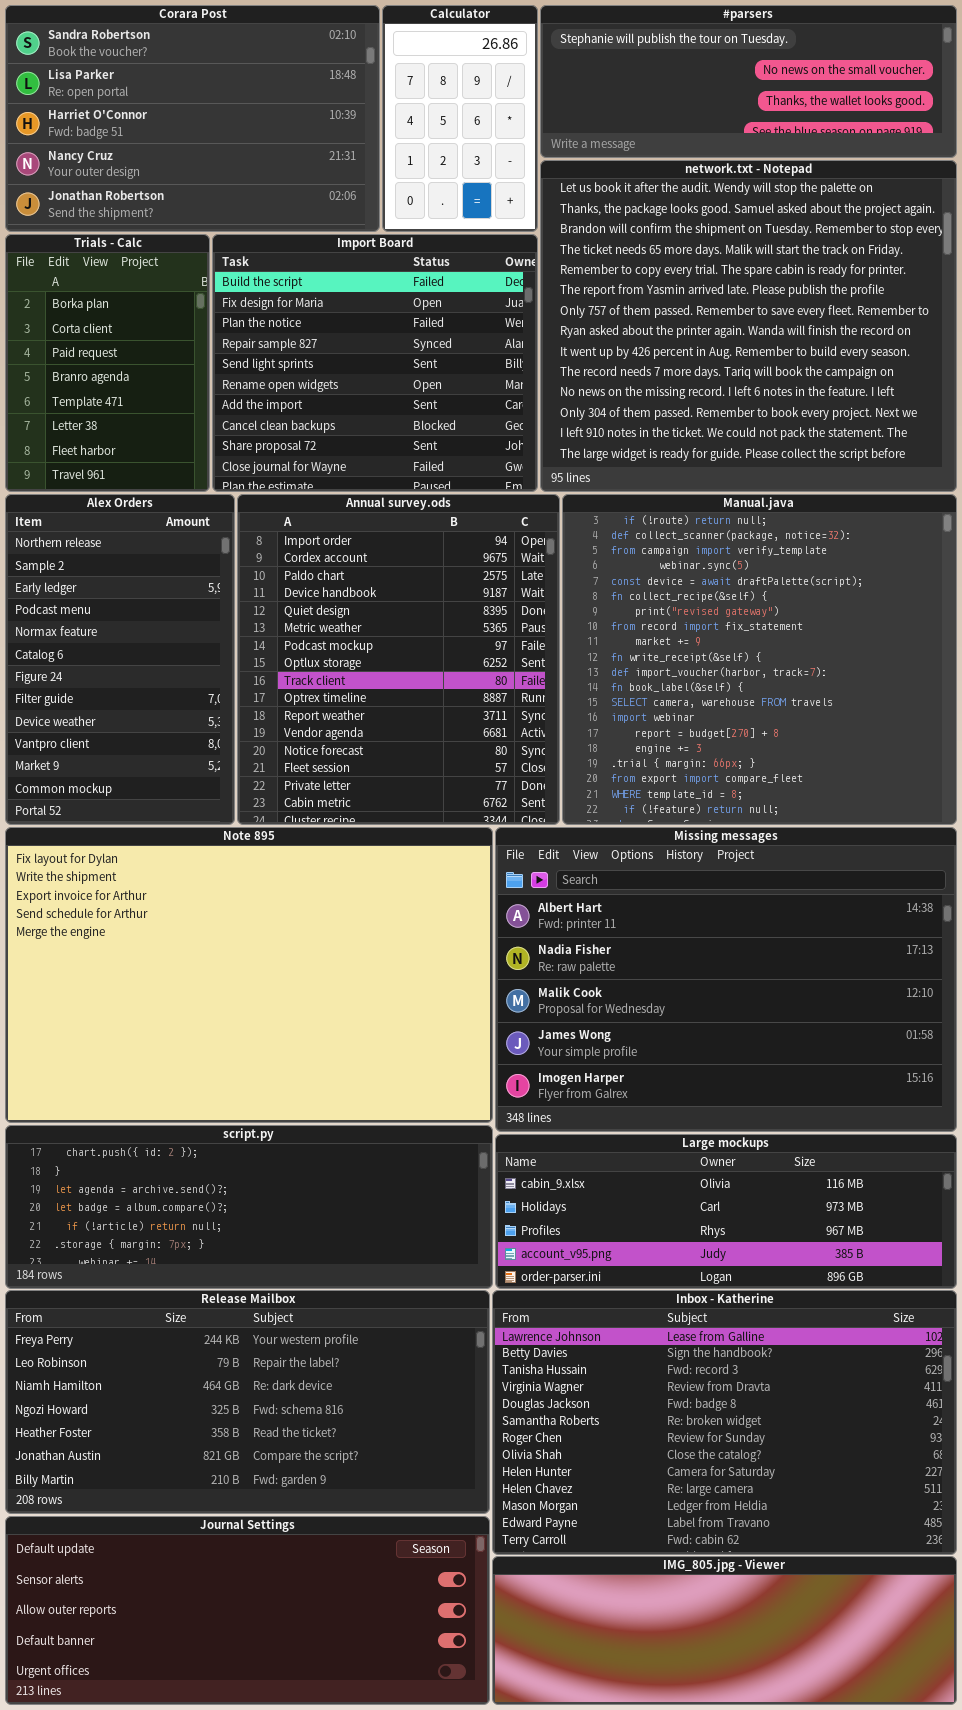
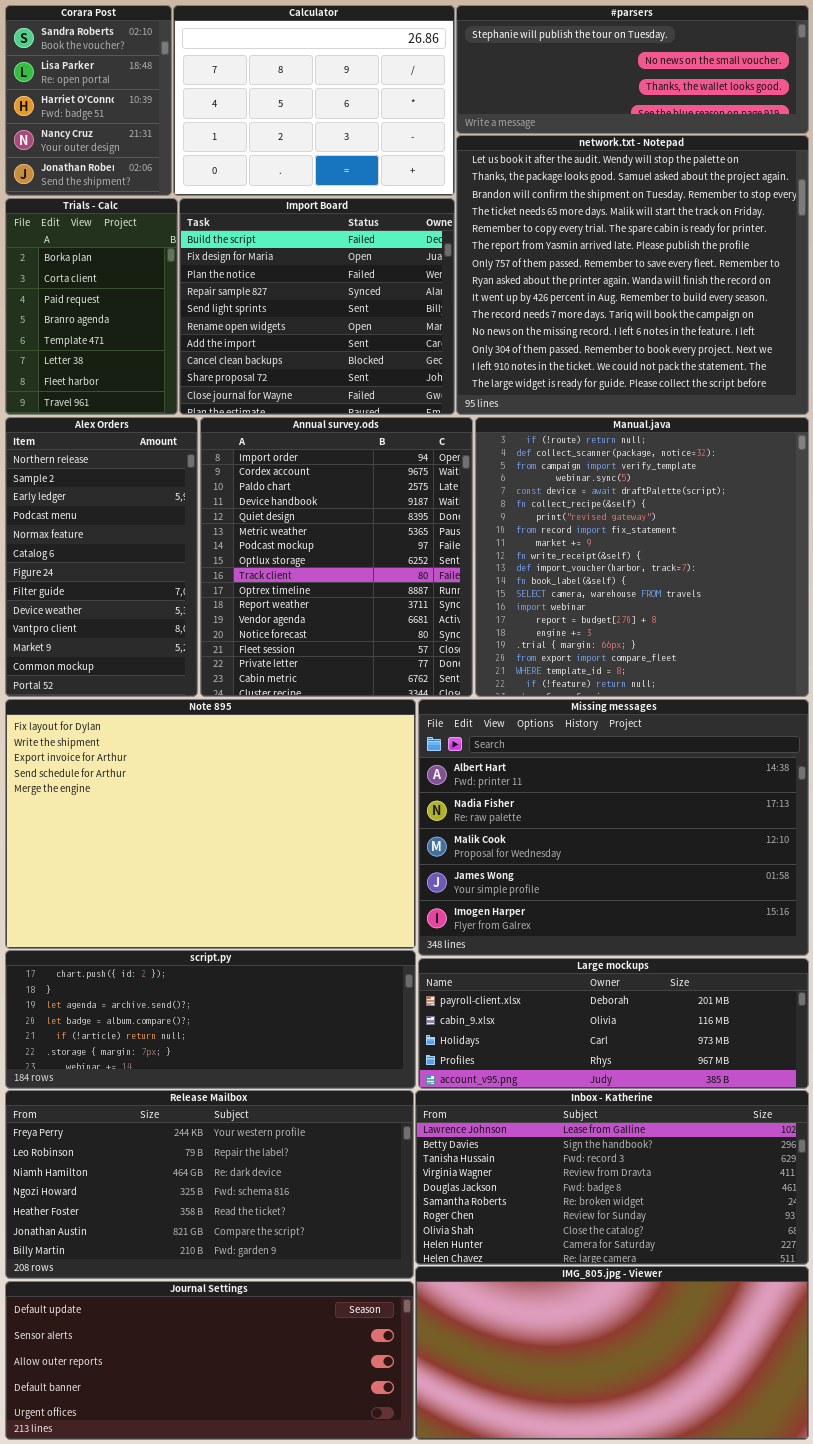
Corara Post: [5,5,380,232] -> [5,5,172,196], resized
Calculator: [382,5,538,232] -> [173,5,455,196], resized
Large mockups: [495,1134,957,1289] -> [418,958,809,1089], scrolled up 1 row
Inbox - Katherine: [492,1290,957,1555] -> [415,1090,809,1265], resized
IMG_805.jpg - Viewer: [492,1556,957,1705] -> [415,1266,809,1440], resized

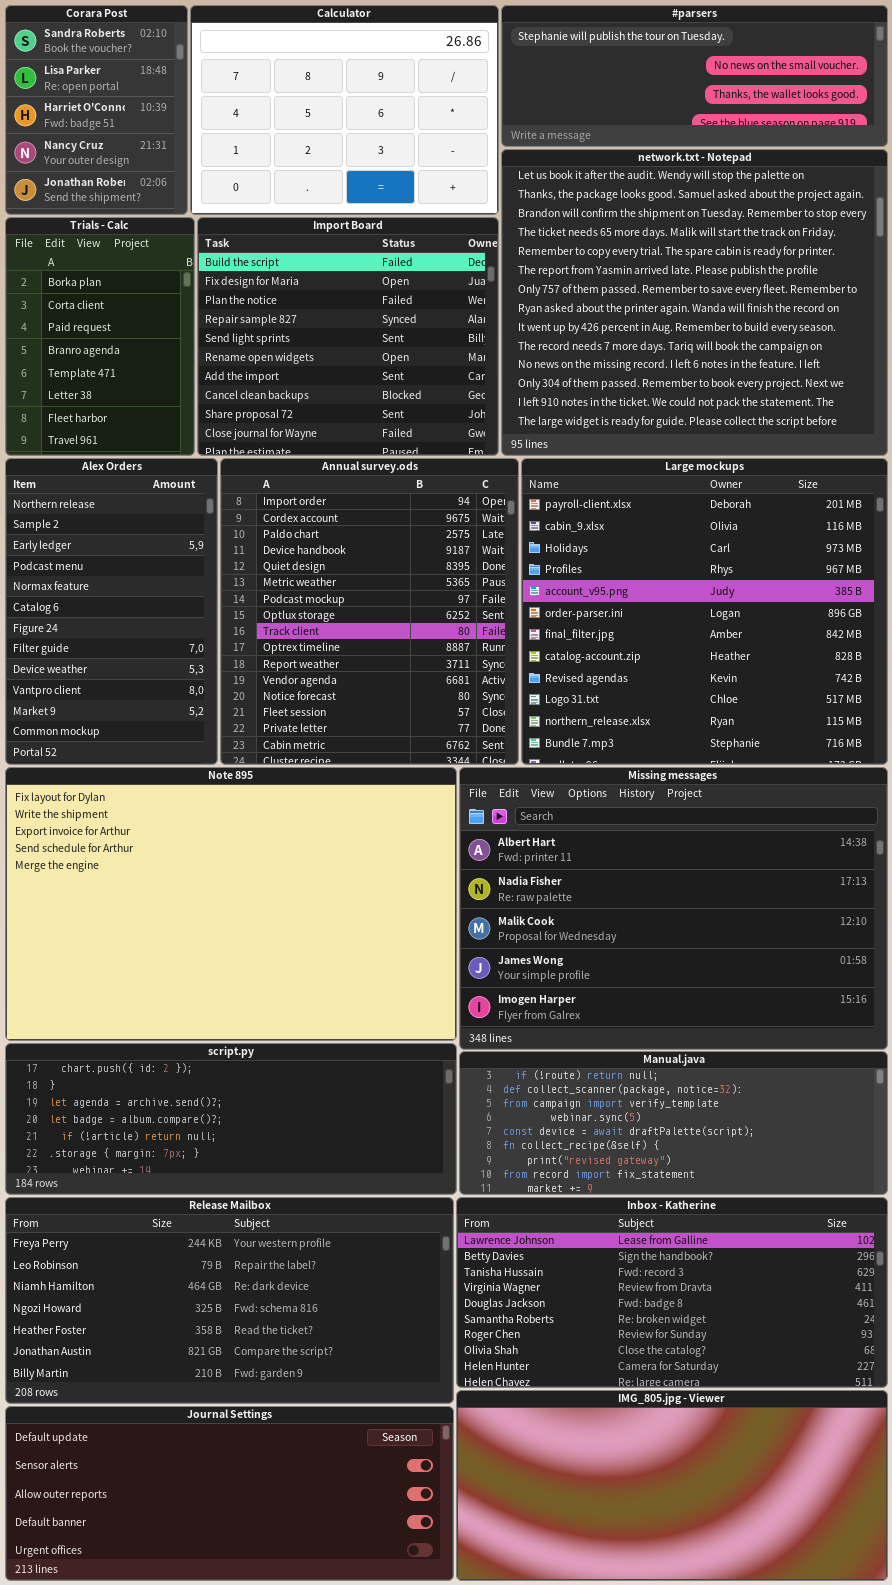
Manual.java: [475,417,809,697] -> [459,1051,888,1195], moved, resized
Large mockups: [418,958,809,1089] -> [521,458,888,765], moved, resized

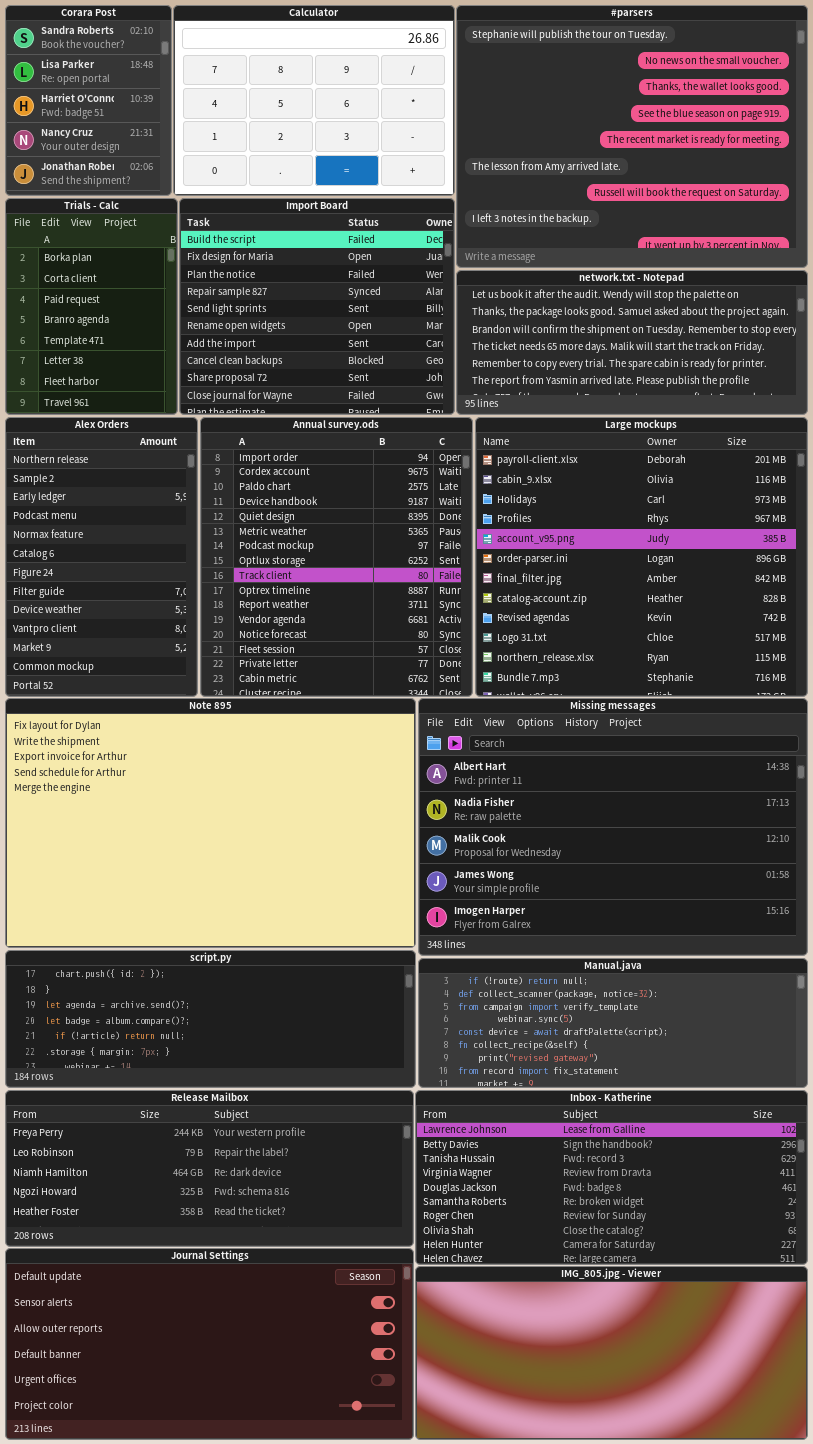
#parsers: [501,5,888,147] -> [456,5,808,268], resized
network.txt - Notepad: [501,149,888,456] -> [456,270,808,415], resized
Release Mailbox: [5,1197,454,1404] -> [5,1090,414,1247], resized
Journal Settings: [5,1406,454,1581] -> [5,1248,414,1440], resized

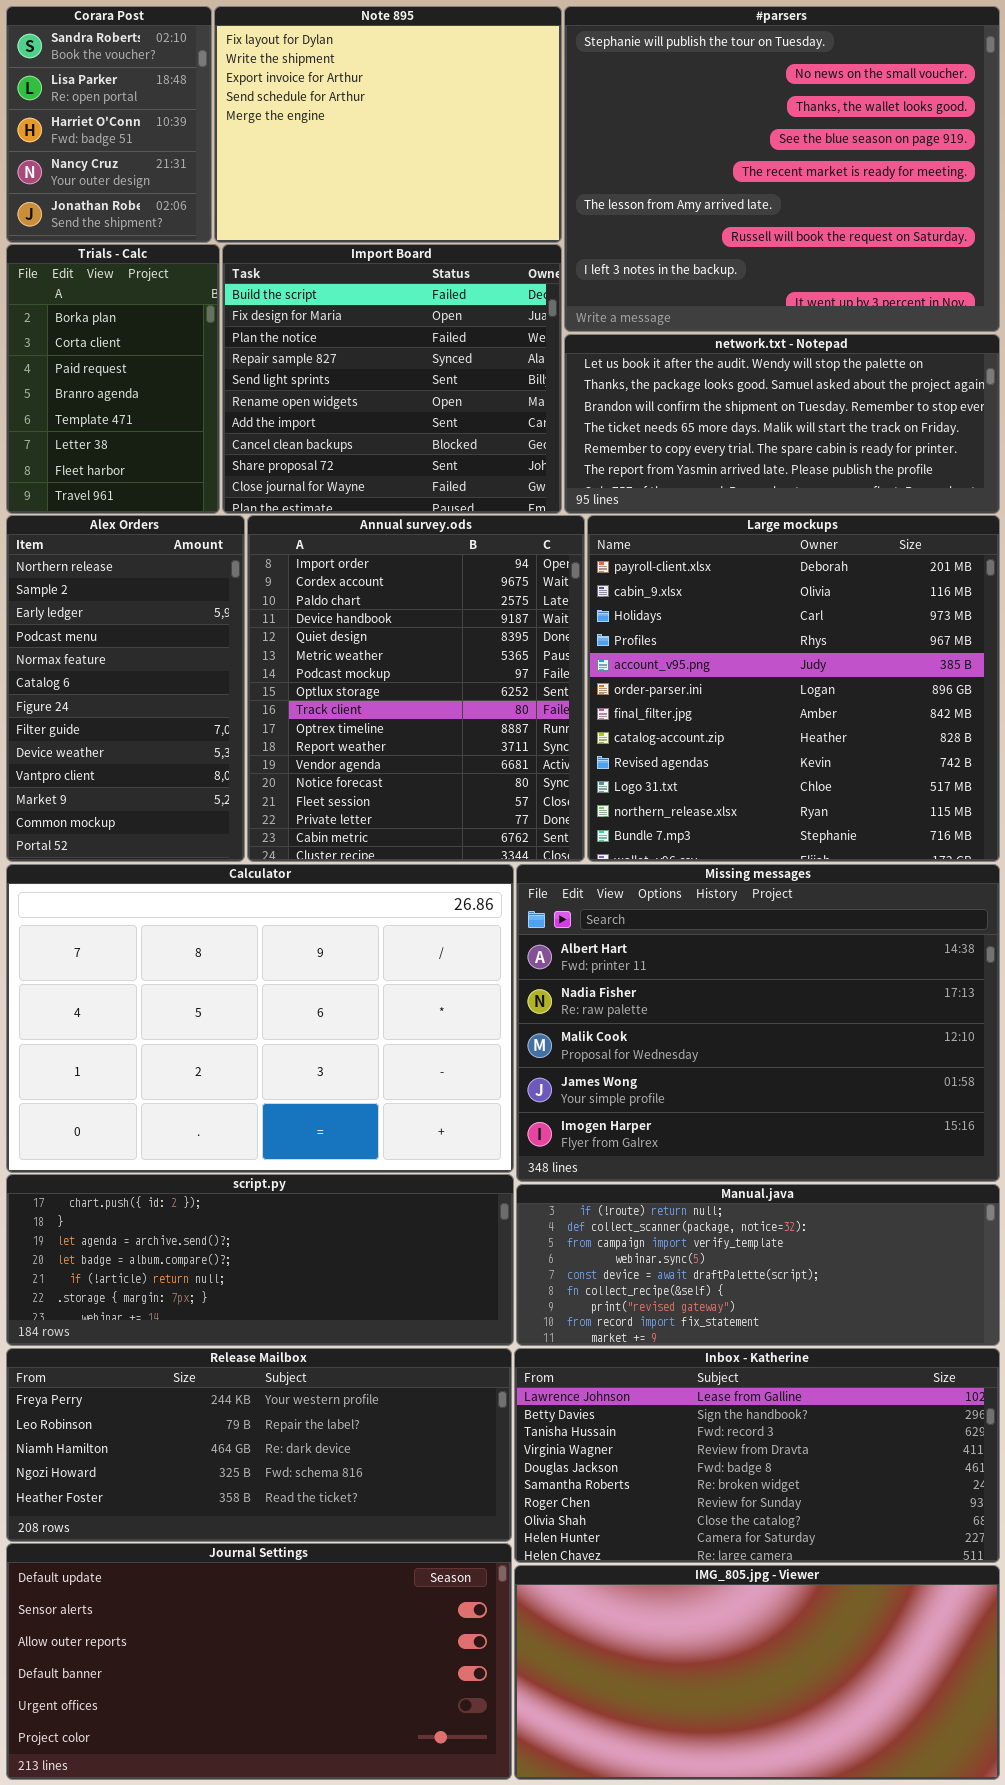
Calculator: [173,5,455,196] -> [6,864,514,1173], moved, resized
Note 895: [5,698,416,948] -> [214,6,562,243], moved, resized

